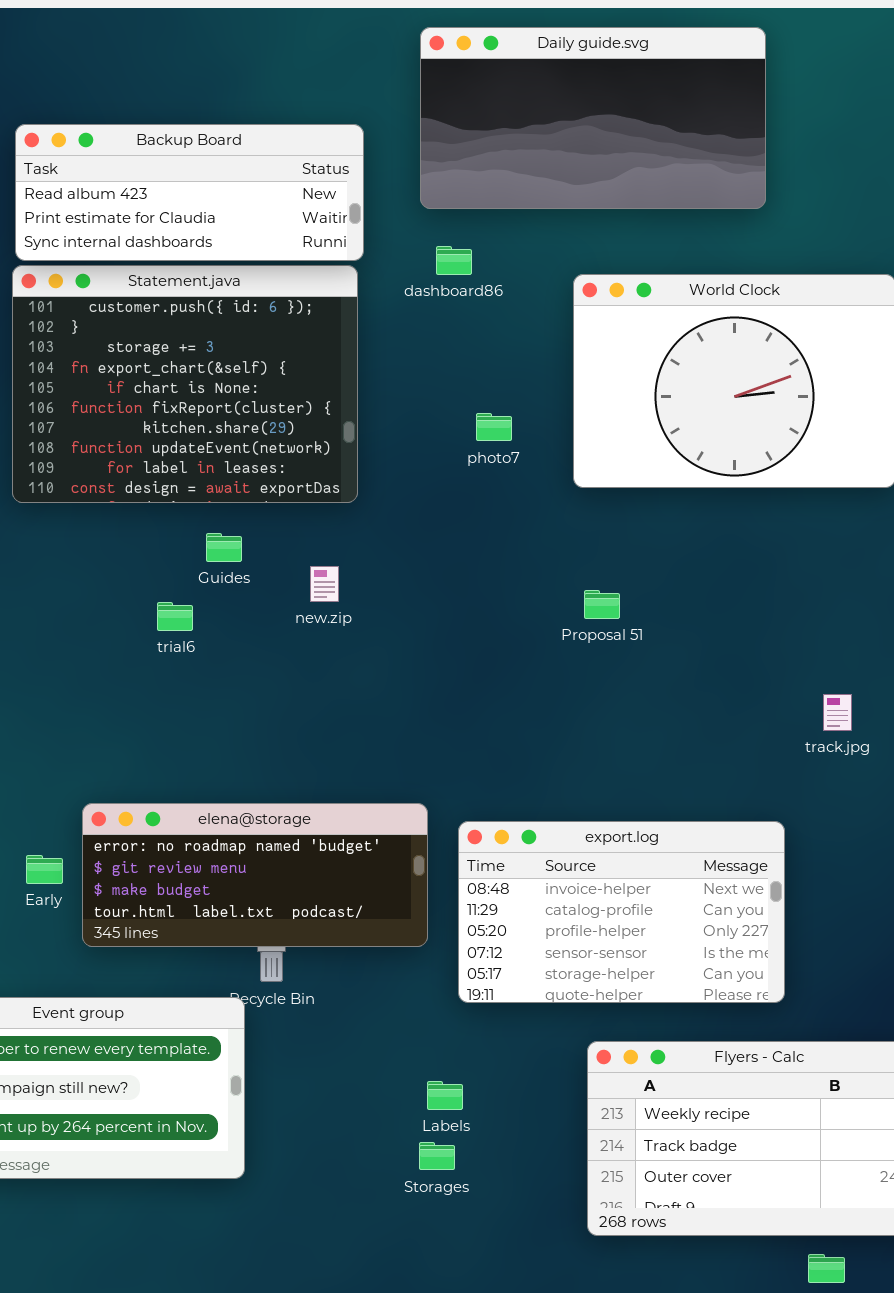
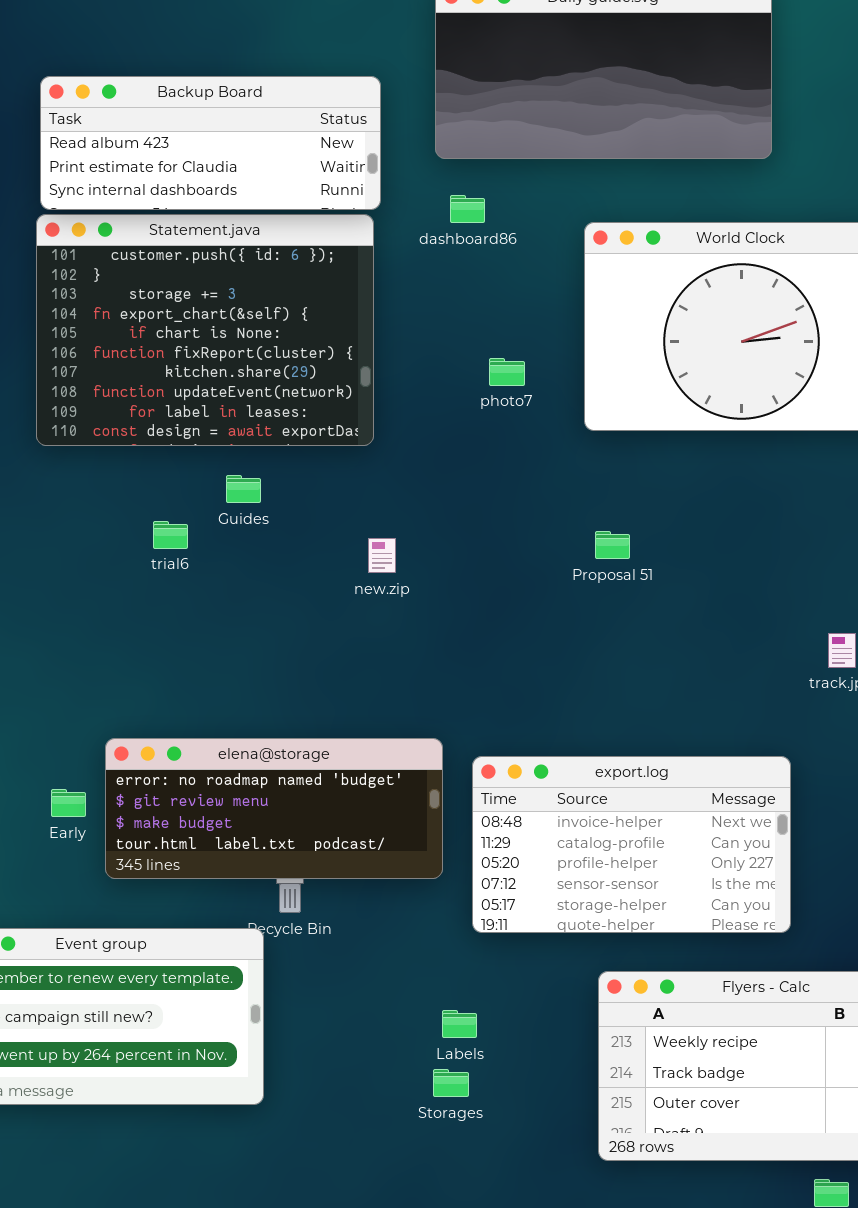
new.zip: [310,566,339,602] -> [368,538,396,573], moved
trial6: [157,602,193,631] -> [153,521,188,549], moved

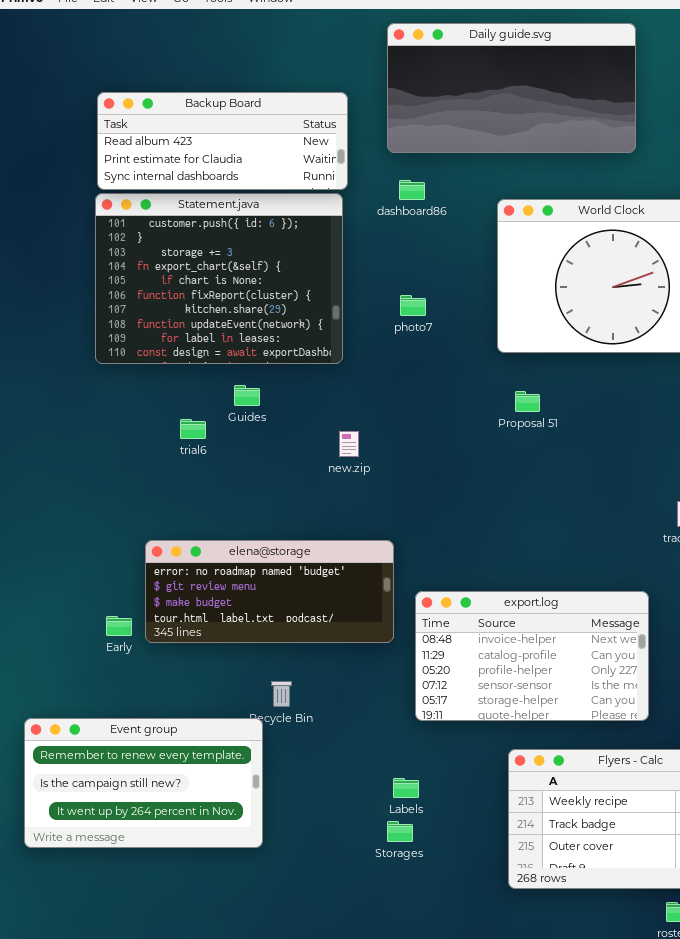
photo7: [489,358,525,386] -> [400,295,426,316], moved
Proposal 51: [595,531,630,559] -> [515,391,540,412], moved
elena@storage: [105,738,443,879] -> [145,540,394,643], moved

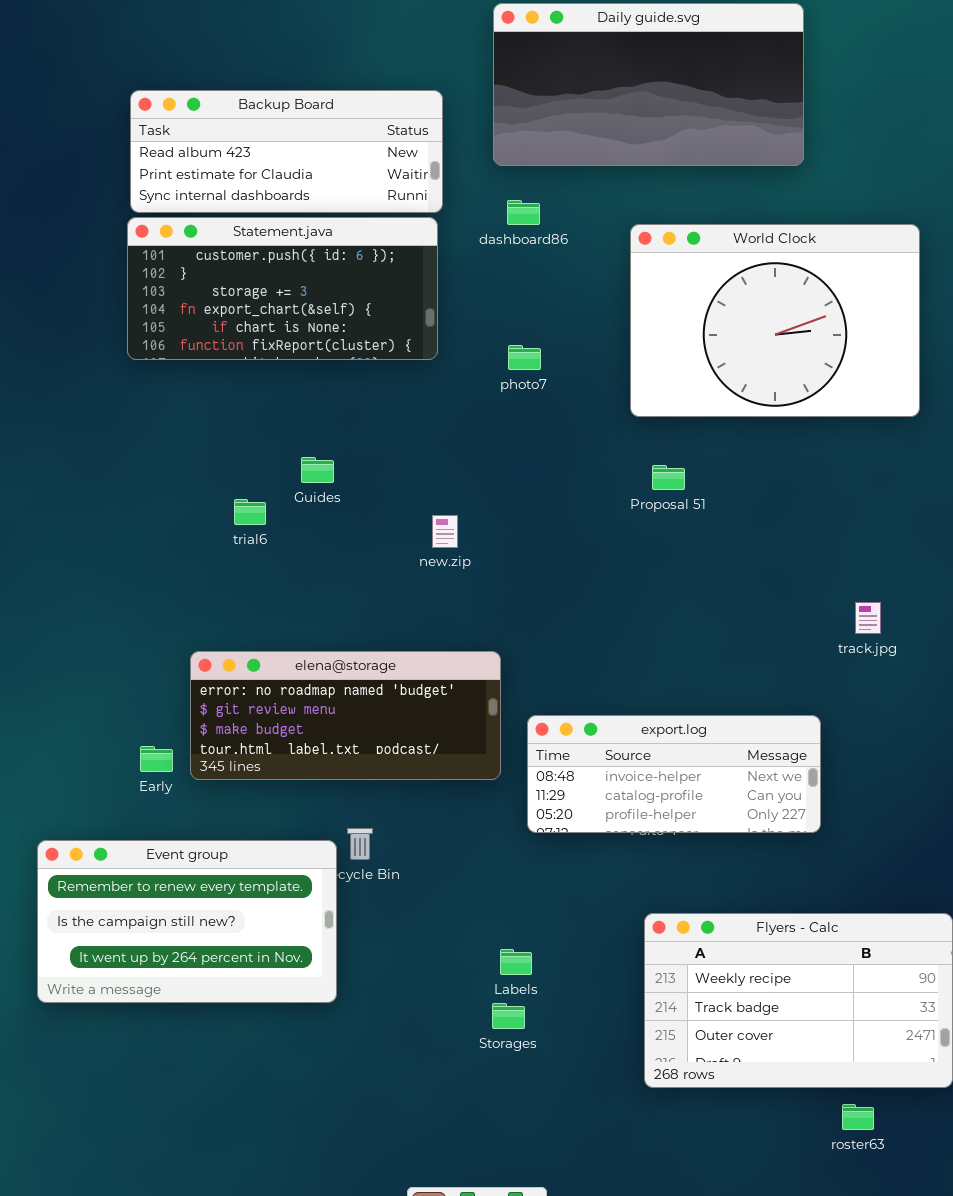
Statement.java: [95,193,343,364] -> [127,217,438,360], resized
export.log: [415,591,649,721] -> [527,715,821,833], resized
Event group: [24,718,263,848] -> [37,840,337,1003], moved

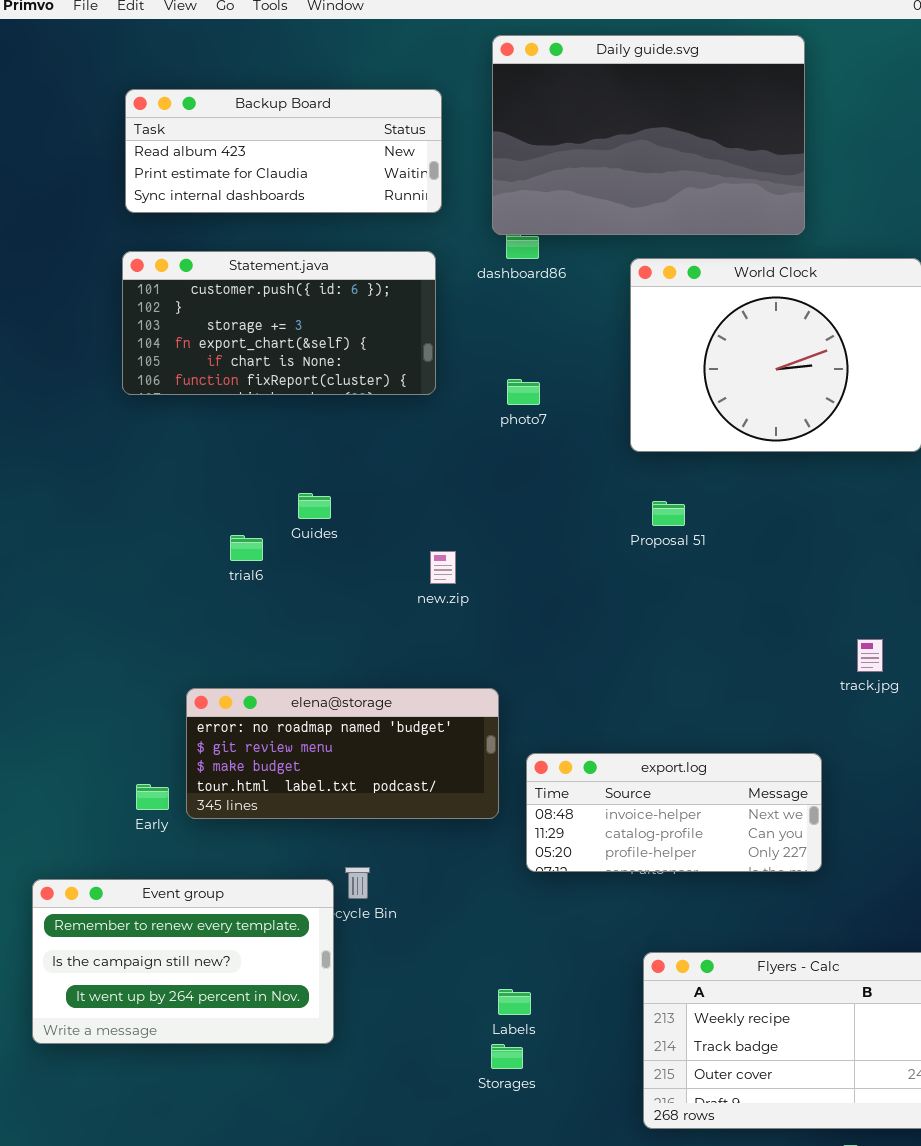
Daily guide.svg: [493,3,804,166] -> [492,35,805,235], resized
Backup Board: [130,90,443,213] -> [125,89,442,213], moved

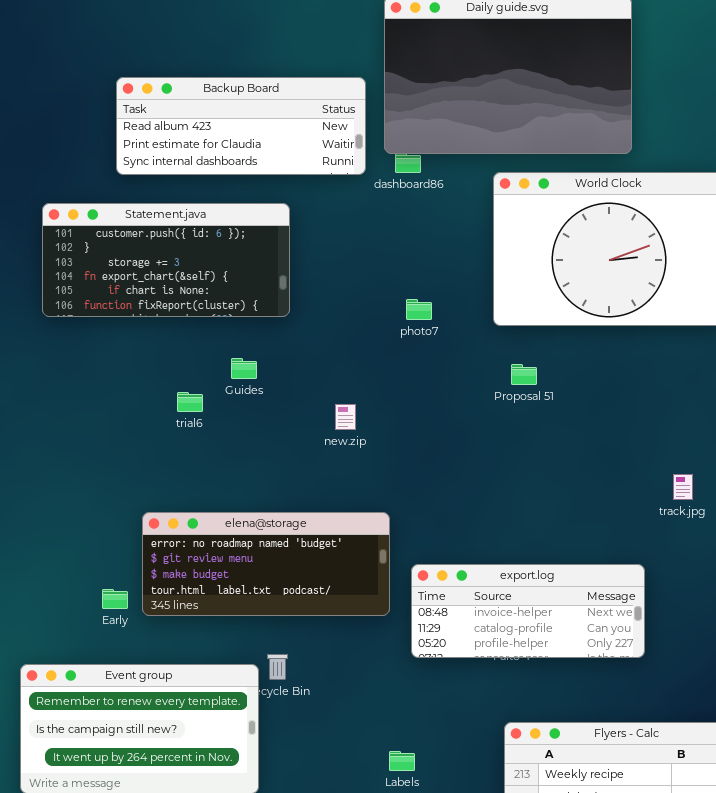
Backup Board: [125,89,442,213] -> [116,77,366,175], moved
Statement.java: [122,251,436,395] -> [42,203,290,317], moved
photo7: [507,379,540,405] -> [406,299,432,320], moved

